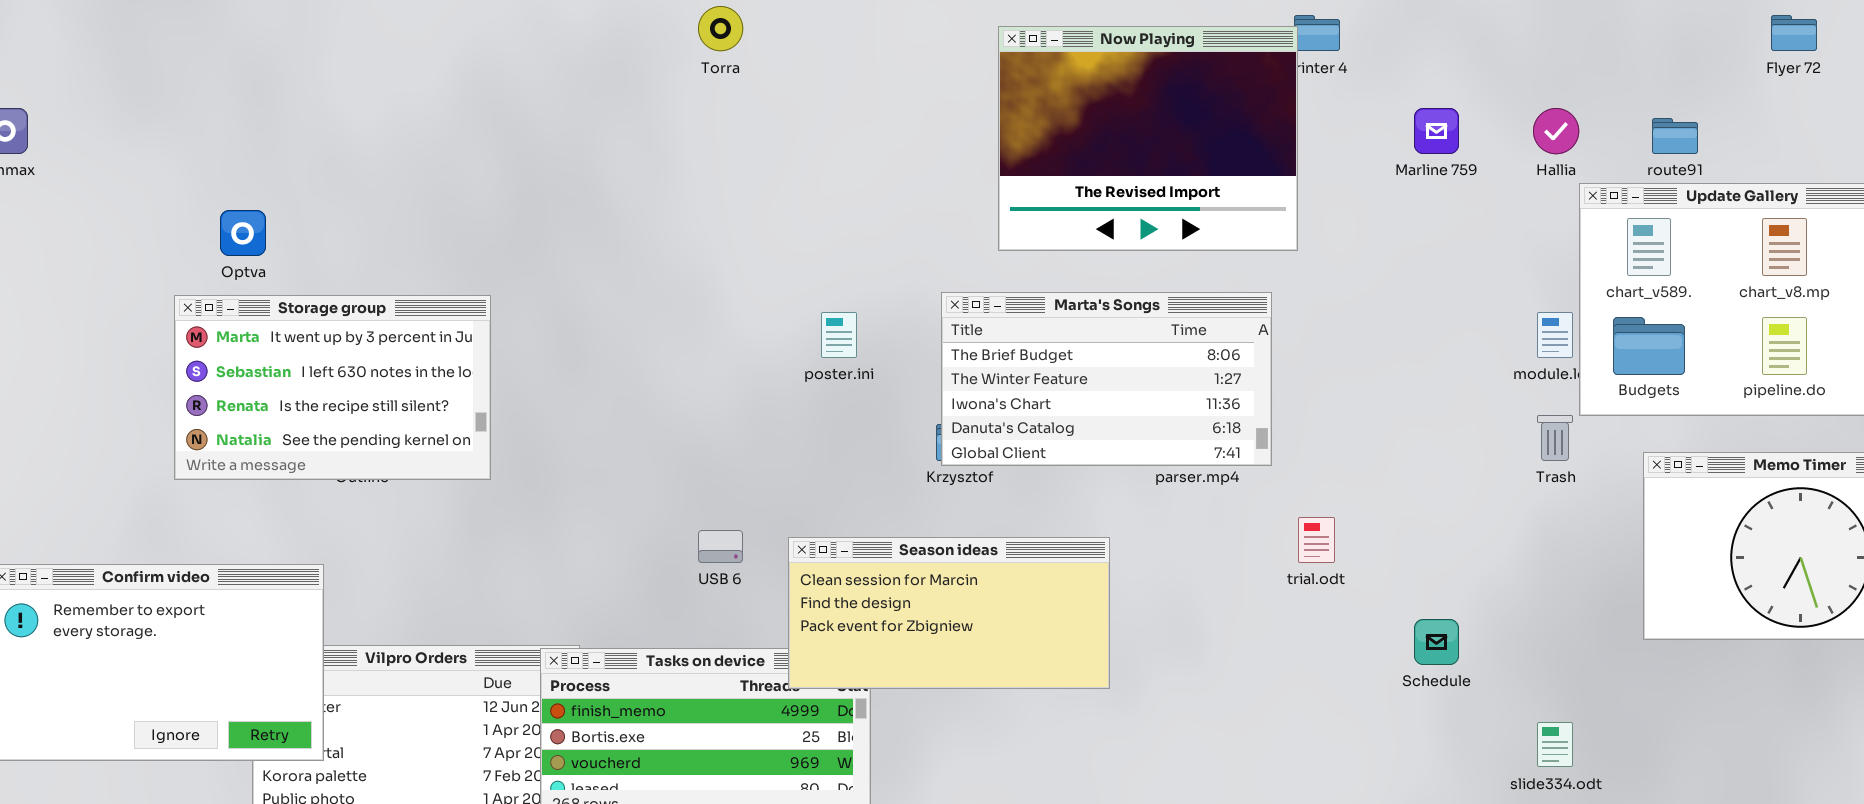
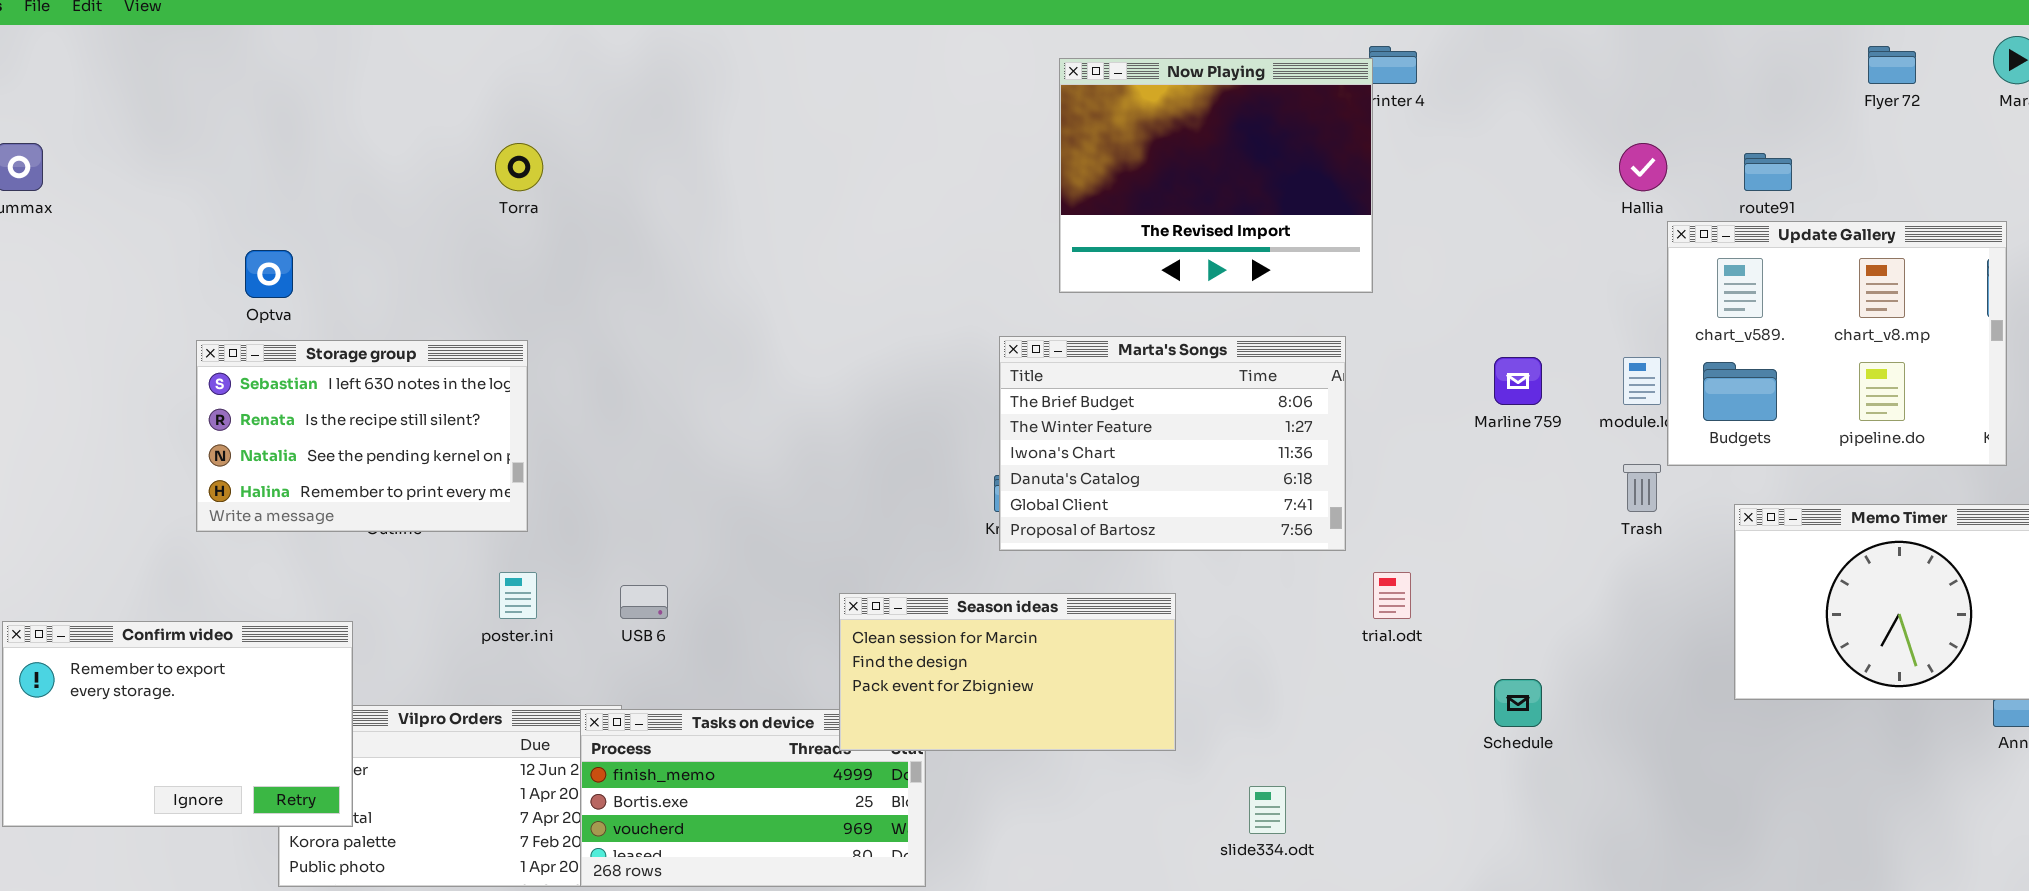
Torra: [698,6,743,51] -> [495,143,543,191], moved
Marline 759: [1414,108,1459,154] -> [1494,357,1542,405], moved
Marta's Songs: [941,292,1272,466] -> [999,336,1346,551], resized
Storage group: [174,295,491,480] -> [196,340,528,532], scrolled down 1 row
poster.ini: [821,312,857,358] -> [499,572,537,619], moved
USB 6: [698,530,743,563] -> [620,585,668,619], moved
slide334.odt: [1537,722,1573,767] -> [1249,786,1286,834], moved

